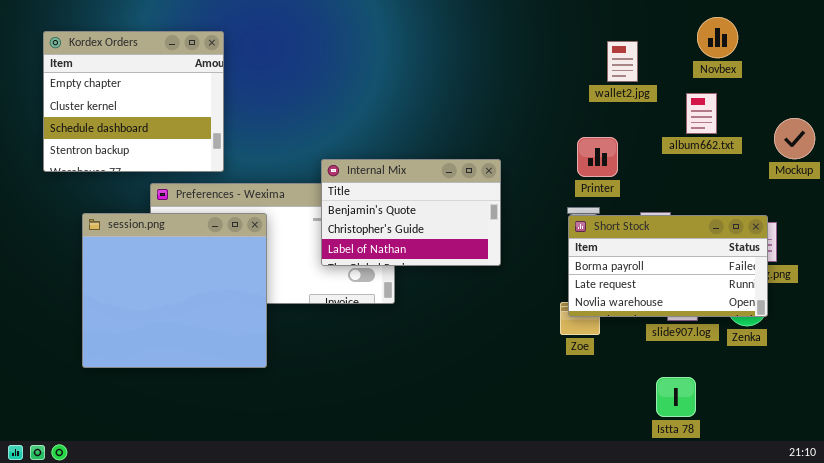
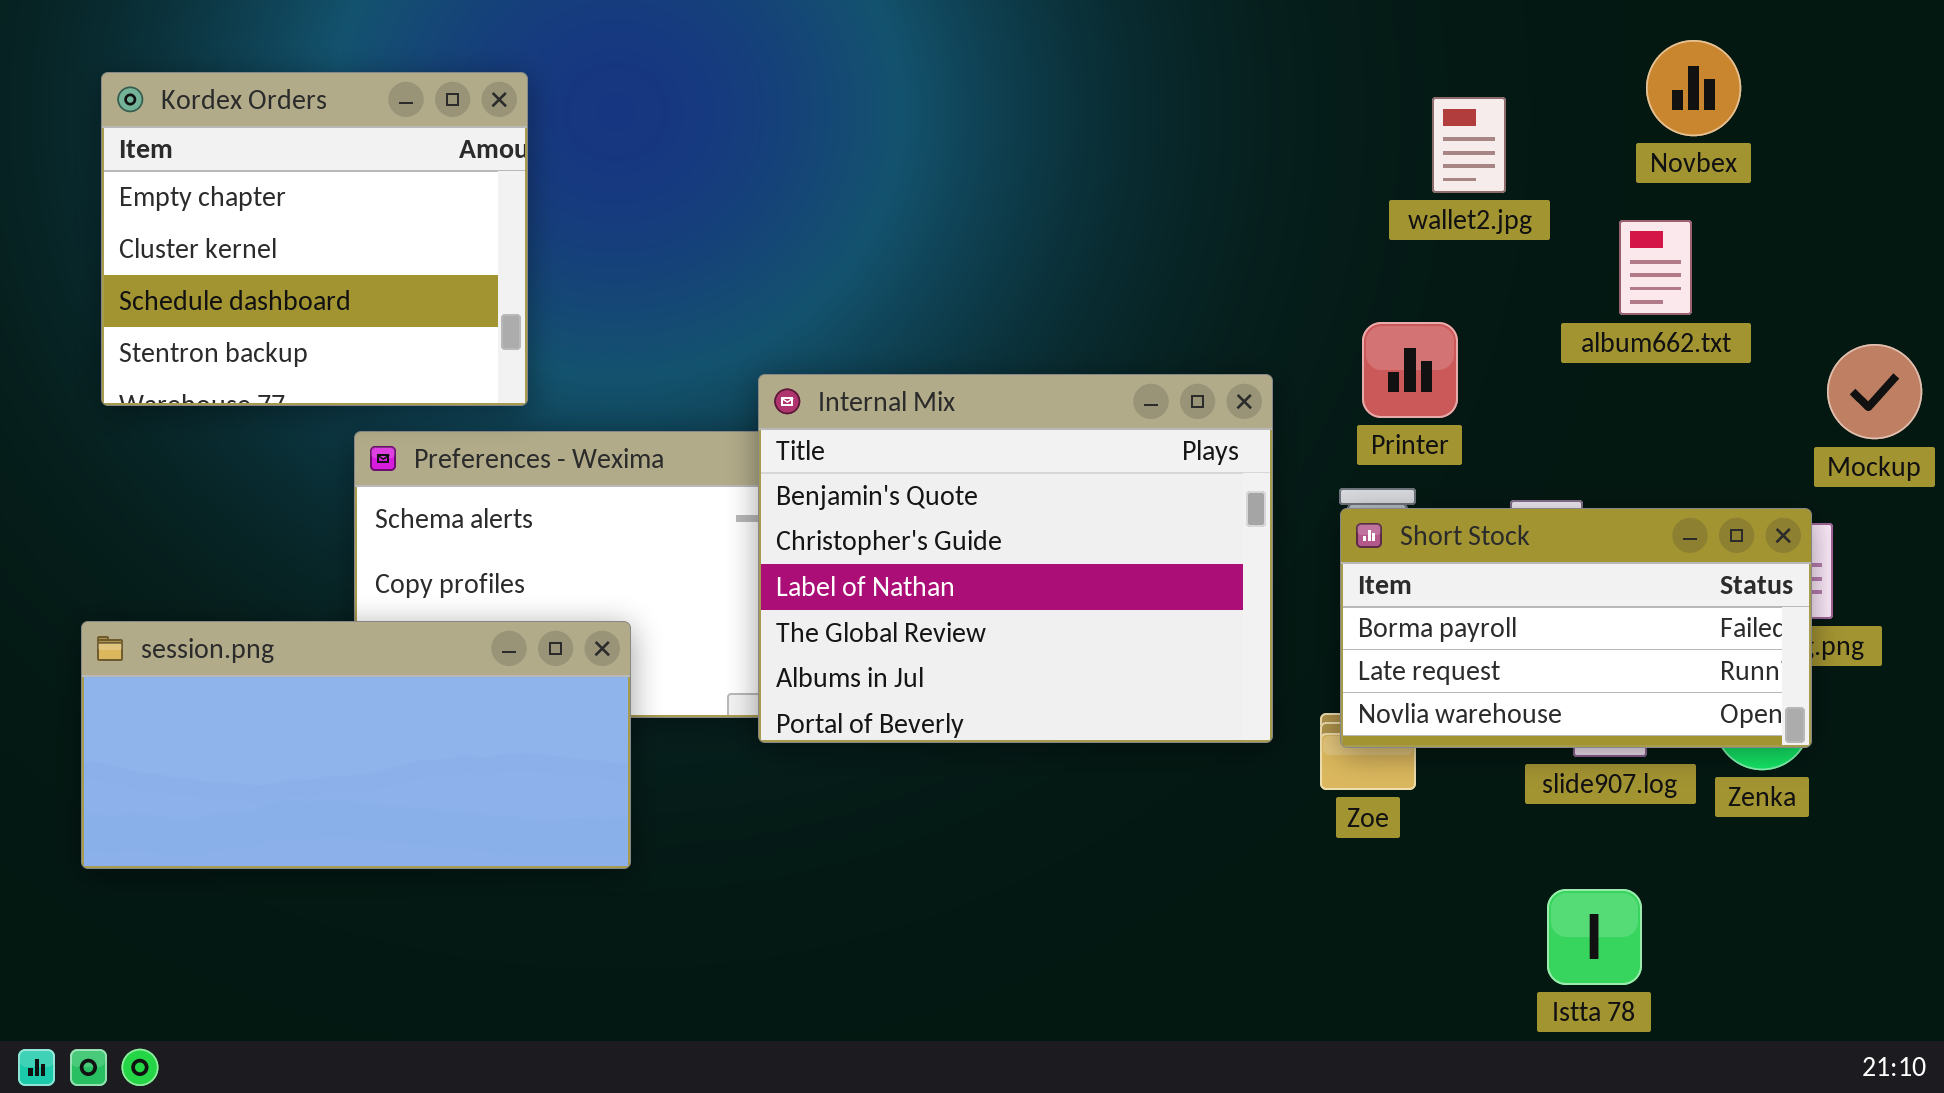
Mockup: [774,118,815,159] -> [1827,344,1922,439], moved
Internal Mix: [321,159,501,266] -> [758,374,1273,743], resized
session.png: [82,213,267,368] -> [81,621,631,869], resized

